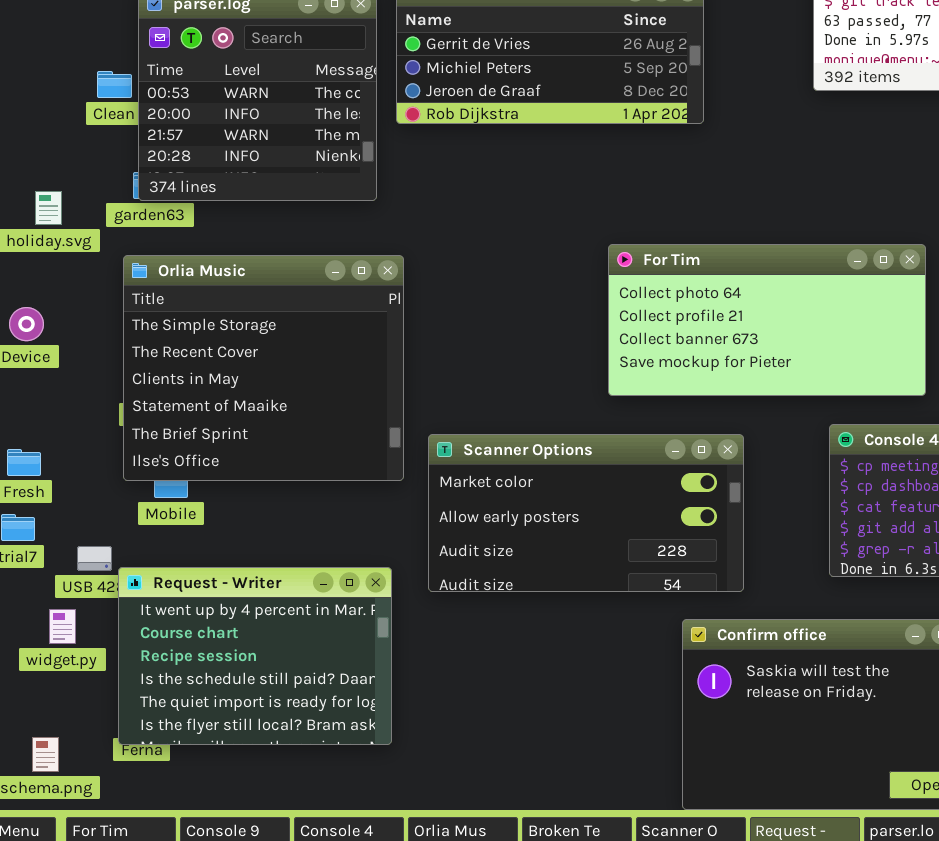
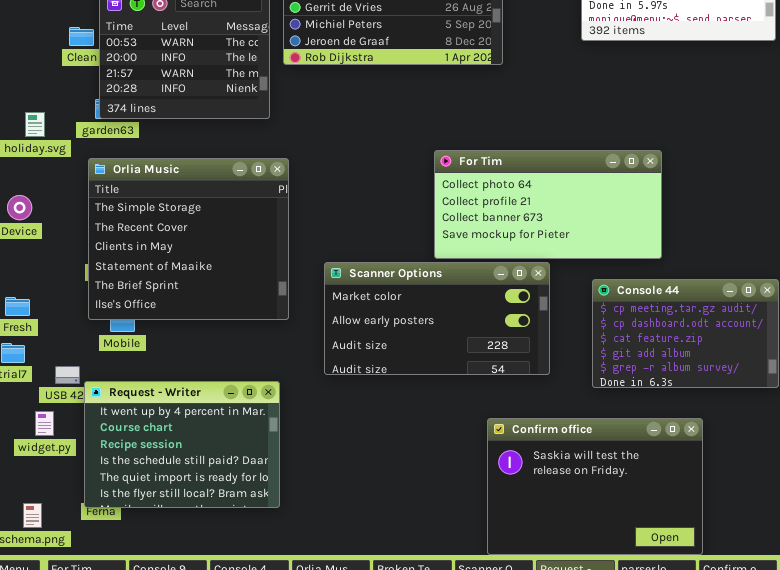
Scanner Options: [428,434,744,592] -> [324,262,550,375], moved

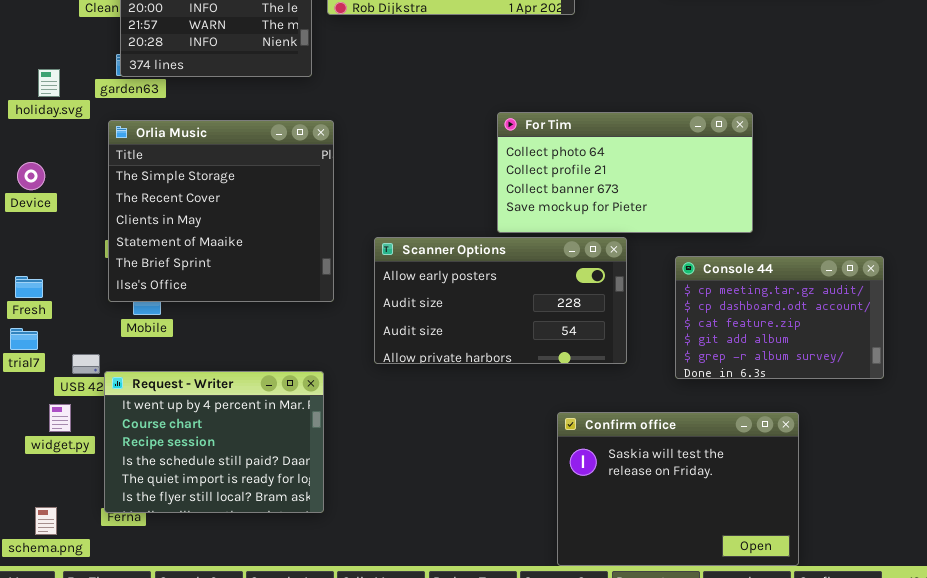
Scanner Options: [324,262,550,375] -> [374,237,627,364], scrolled down 1 row

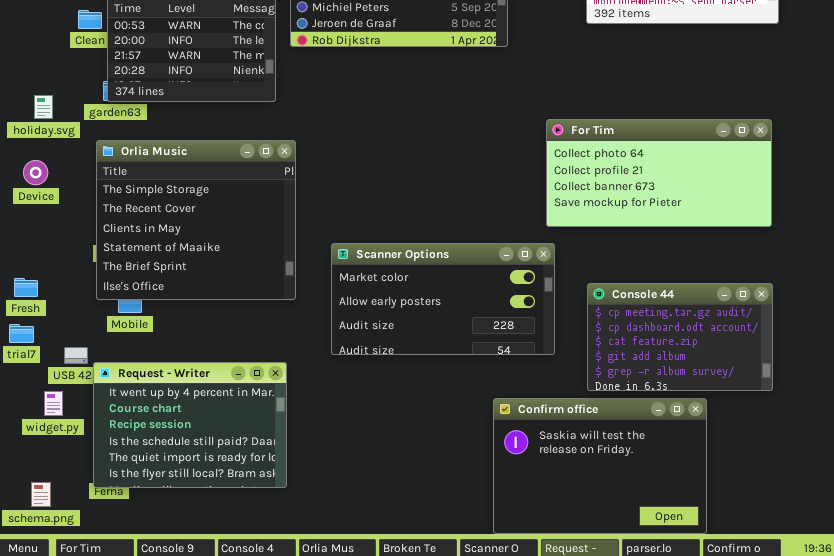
For Tim: [497,112,753,233] -> [546,119,772,227], moved
Device: [17,162,45,190] -> [23,160,48,185], moved
Scanner Options: [374,237,627,364] -> [331,243,555,355], scrolled up 1 row
Console 44: [675,256,884,379] -> [587,283,773,391], moved

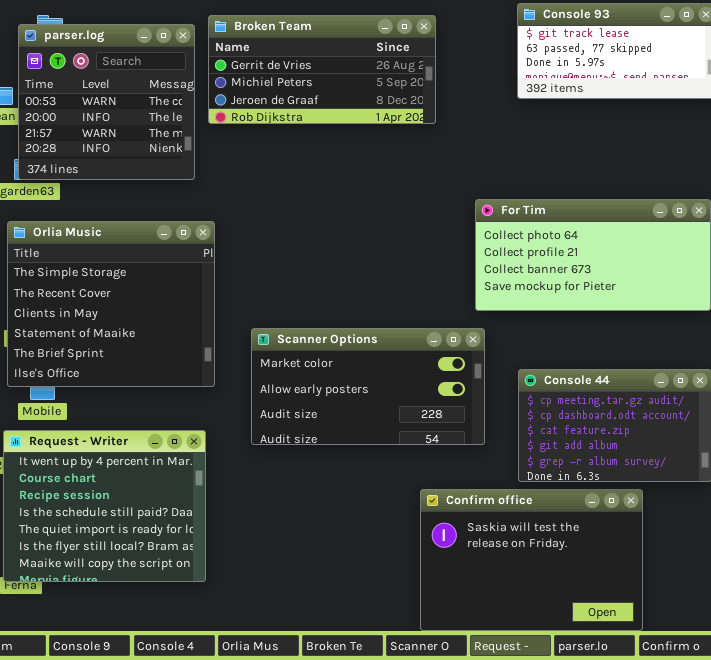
Request - Writer: [93,362,287,488] -> [3,430,206,582], resized

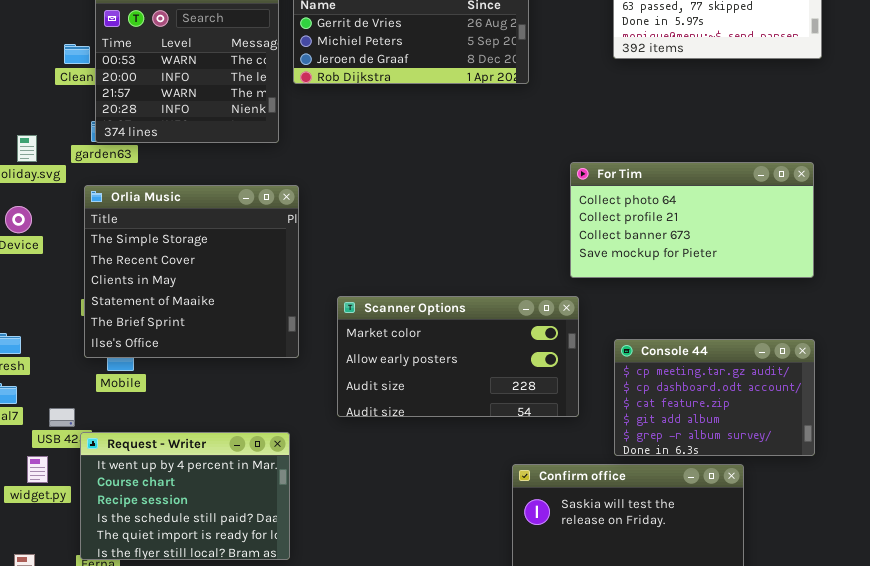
Request - Writer: [3,430,206,582] -> [80,432,290,560], resized

